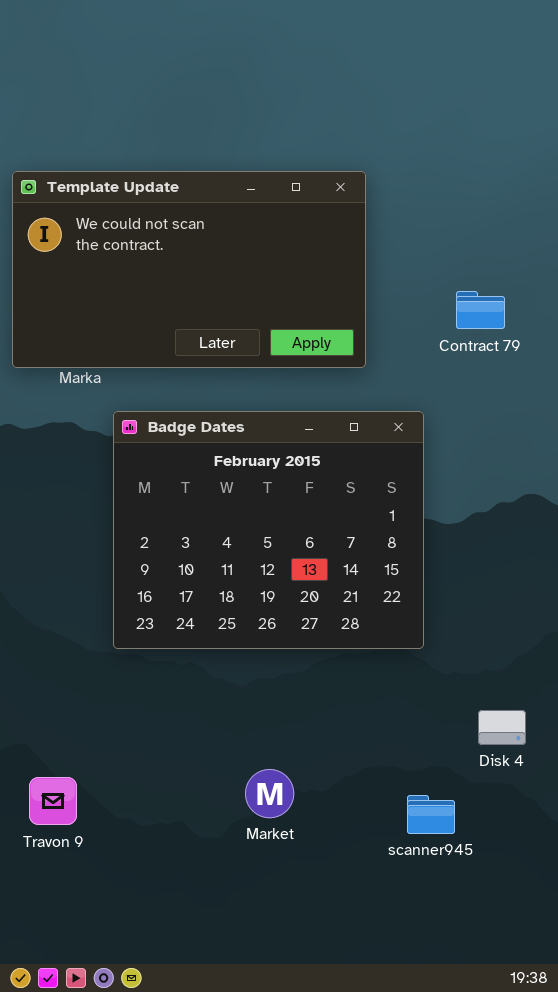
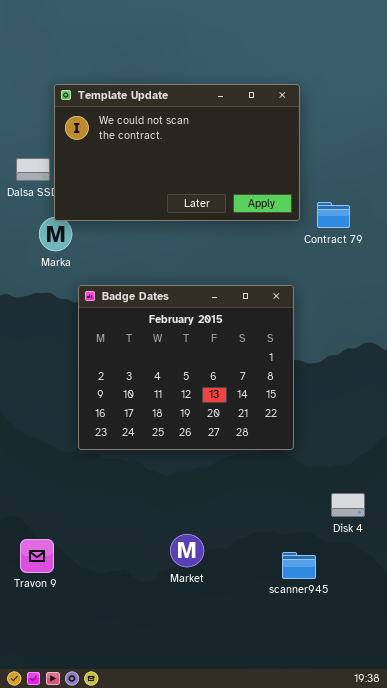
Template Update: [12,171,366,368] -> [54,84,300,221], moved

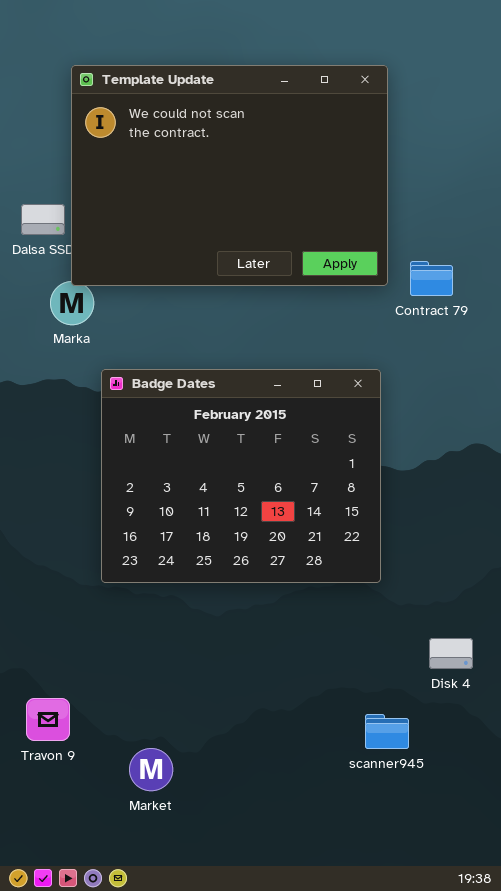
Template Update: [54,84,300,221] -> [71,65,388,286], resized
Market: [170,534,204,567] -> [129,748,173,791], moved

